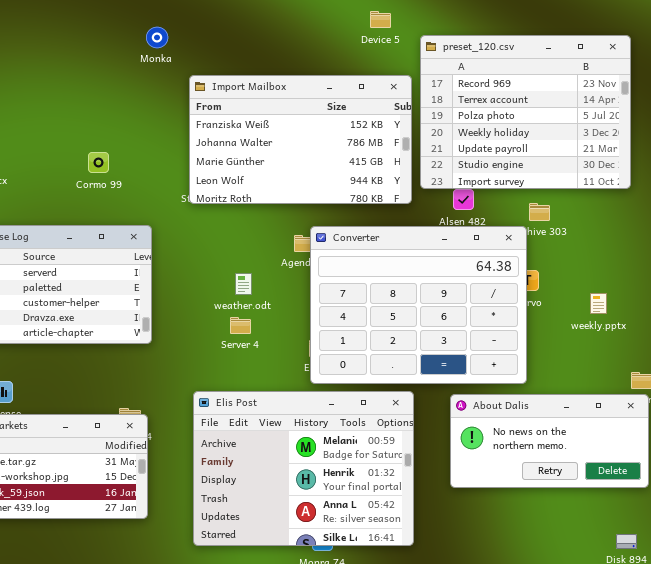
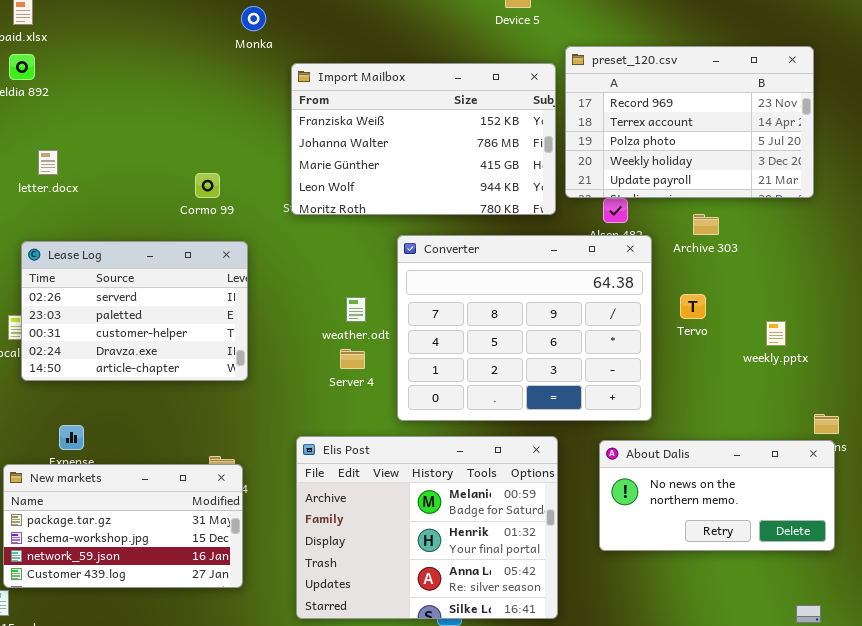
preset_120.csv: [420,35,631,189] -> [565,46,814,198], resized
Cormo 99: [88,152,109,173] -> [195,173,220,198], moved
Converter: [310,226,527,384] -> [397,235,652,421], moved

